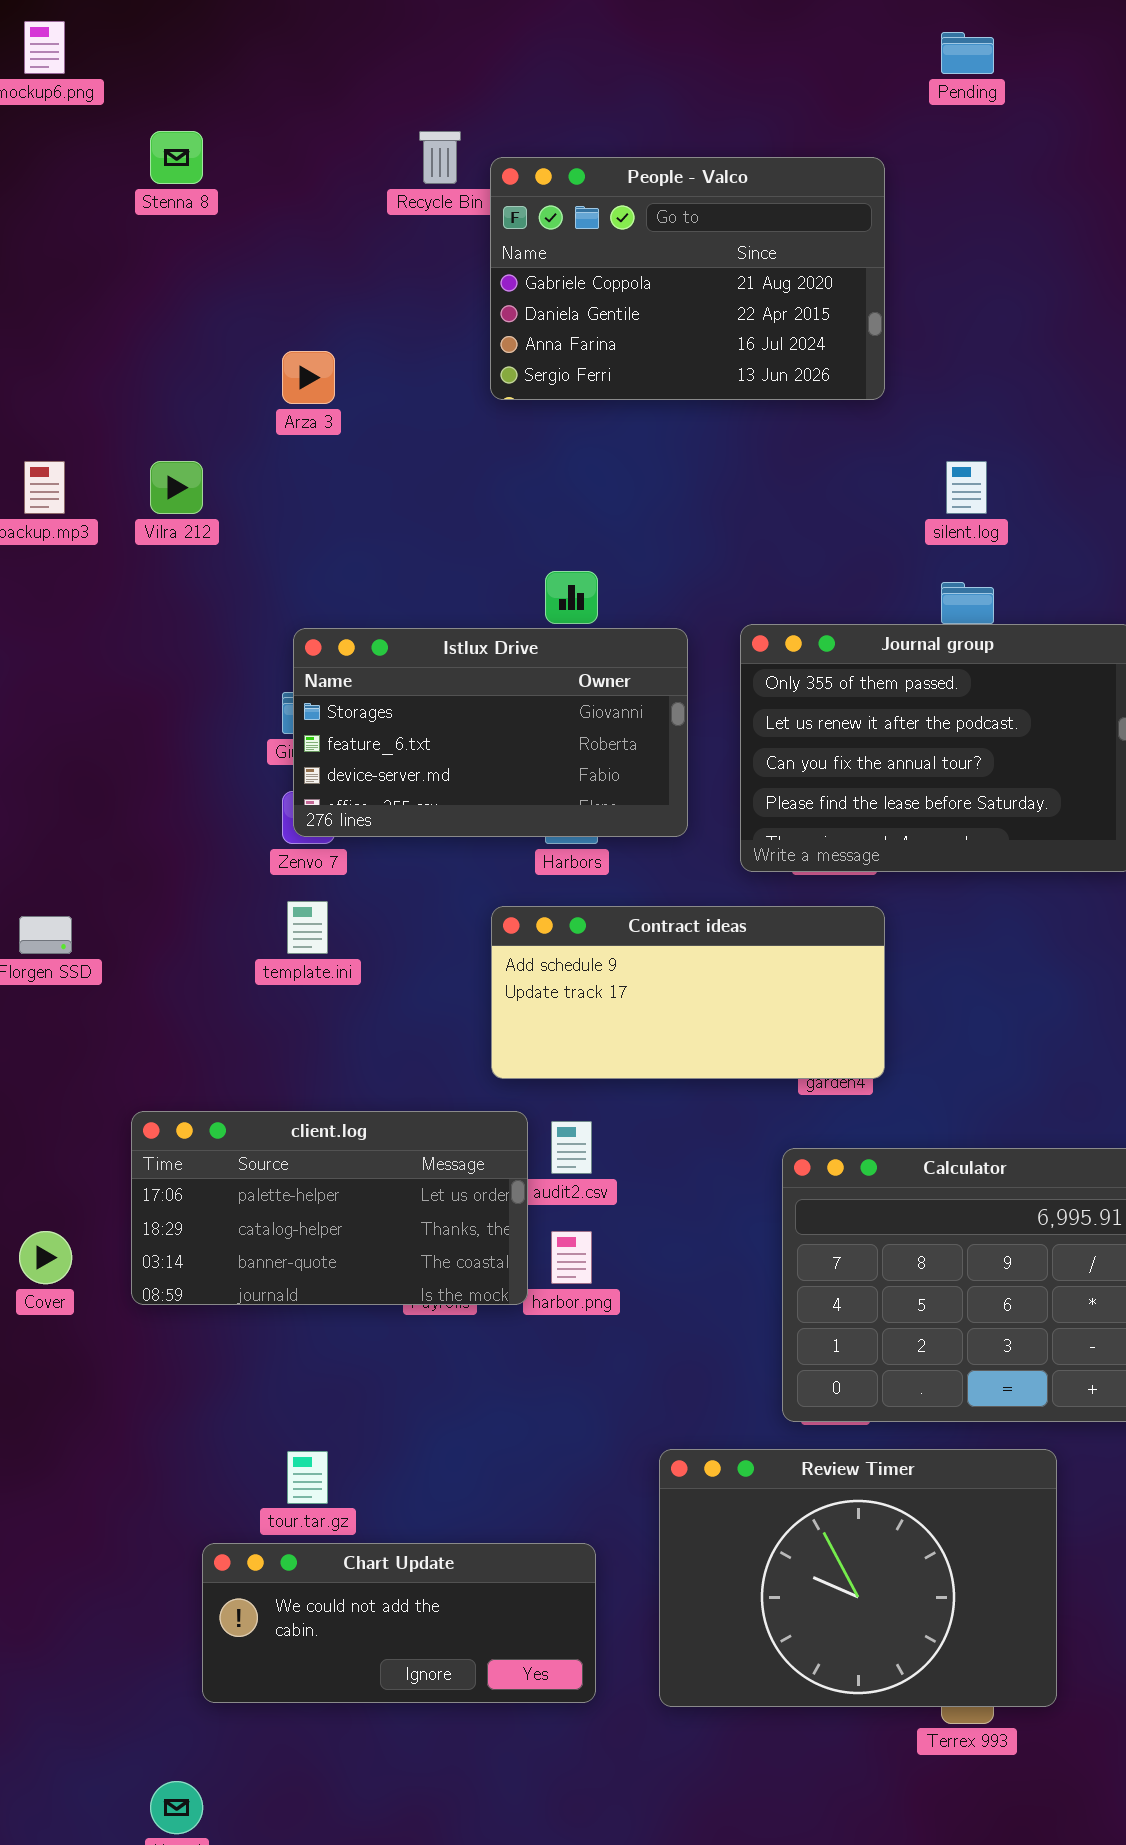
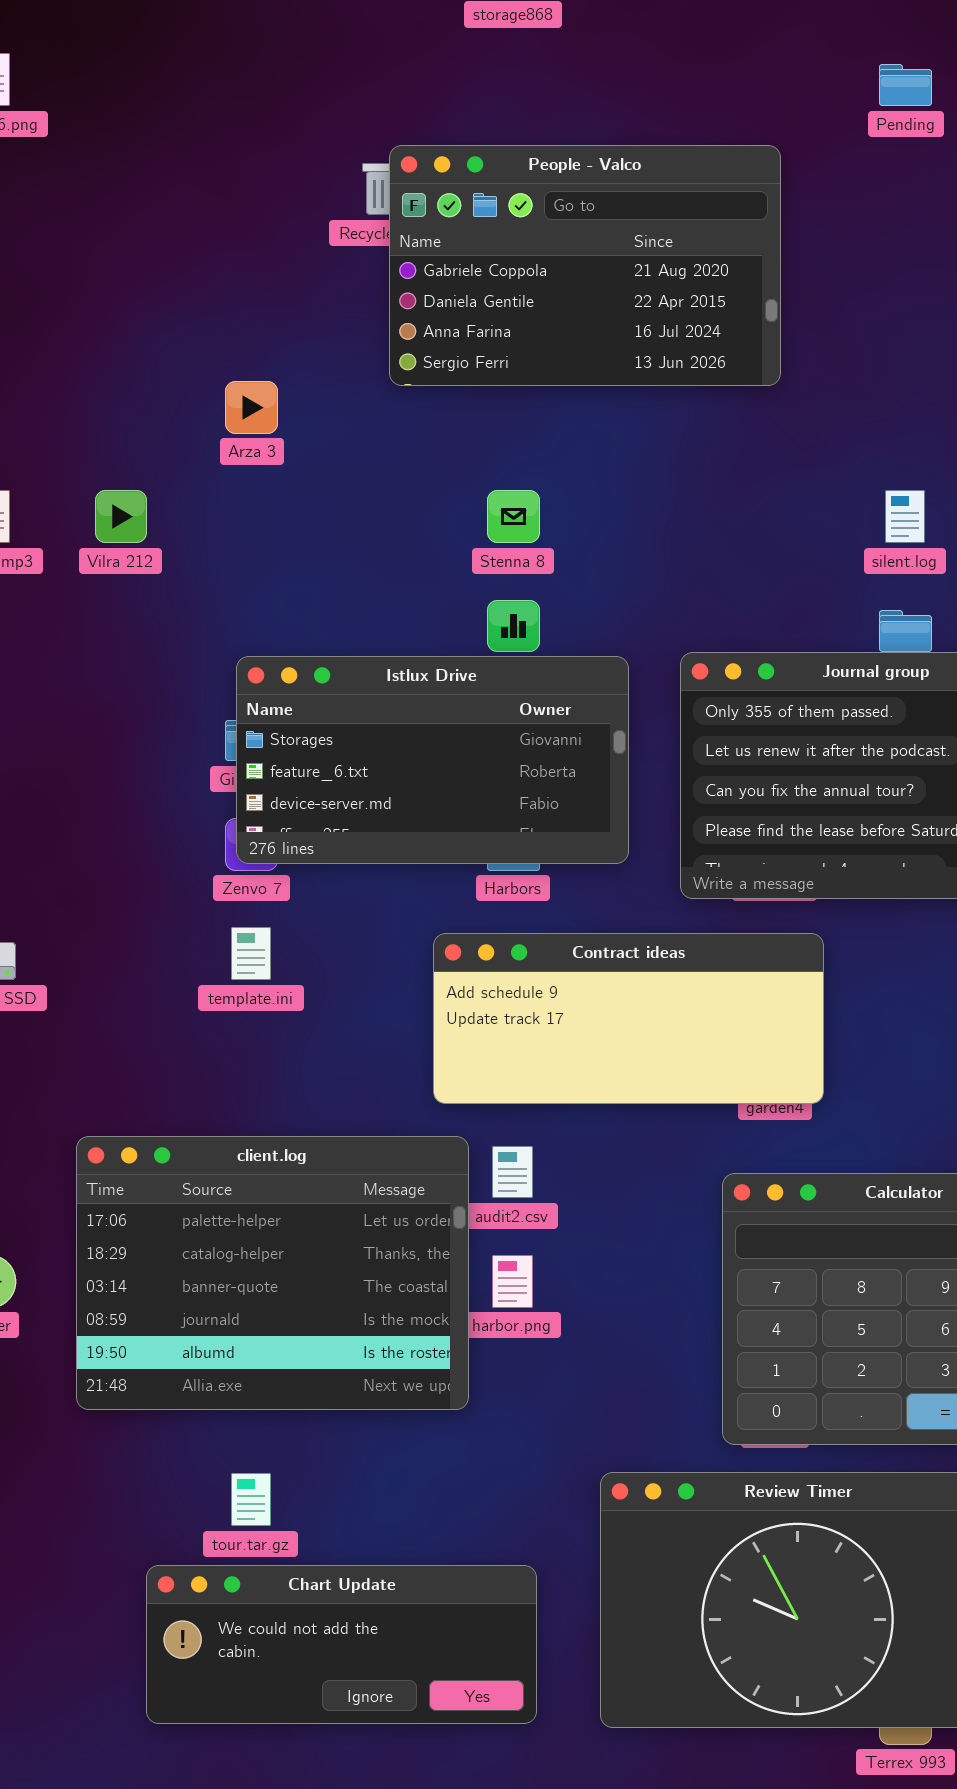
Stenna 8: [150,131,203,184] -> [487,490,540,543], moved
People - Valco: [490,157,885,400] -> [389,145,781,386], moved
client.log: [131,1111,528,1305] -> [76,1136,469,1410], resized

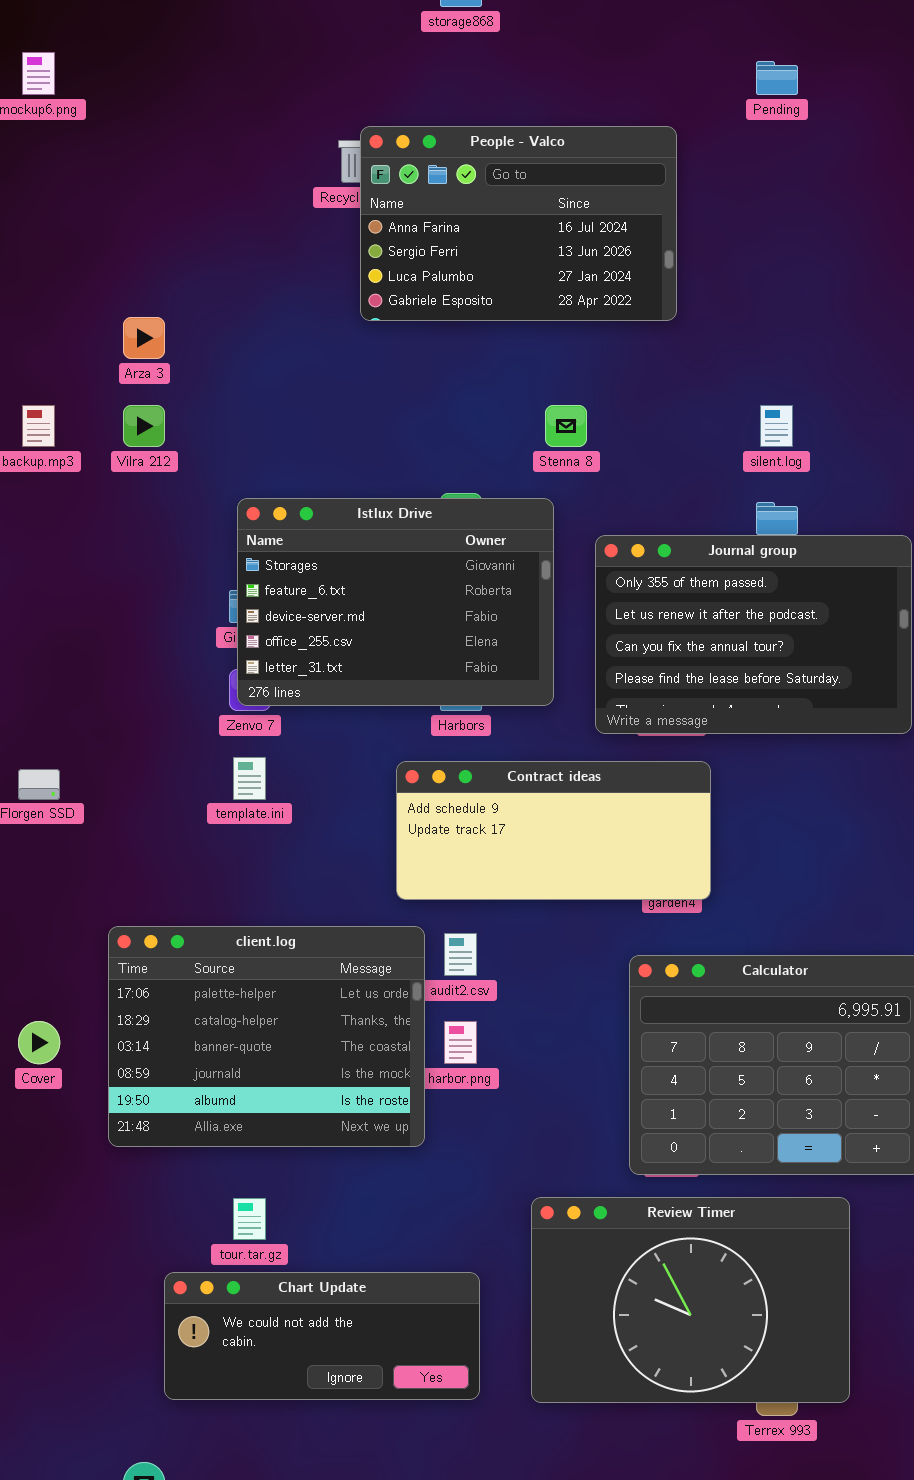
People - Valco: [389,145,781,386] -> [360,126,677,321], scrolled down 2 rows
Arza 3: [225,381,278,434] -> [123,317,165,359], moved
Stenna 8: [487,490,540,543] -> [545,405,587,447], moved
Istlux Drive: [236,656,629,864] -> [237,498,554,706], resized

